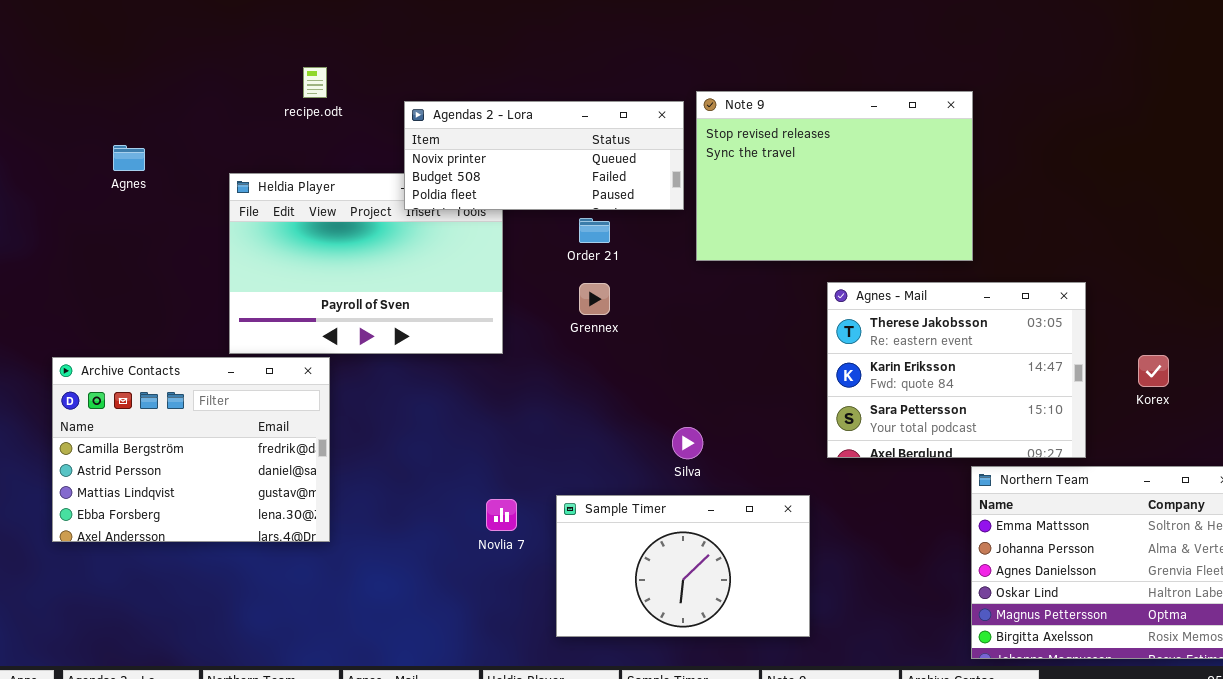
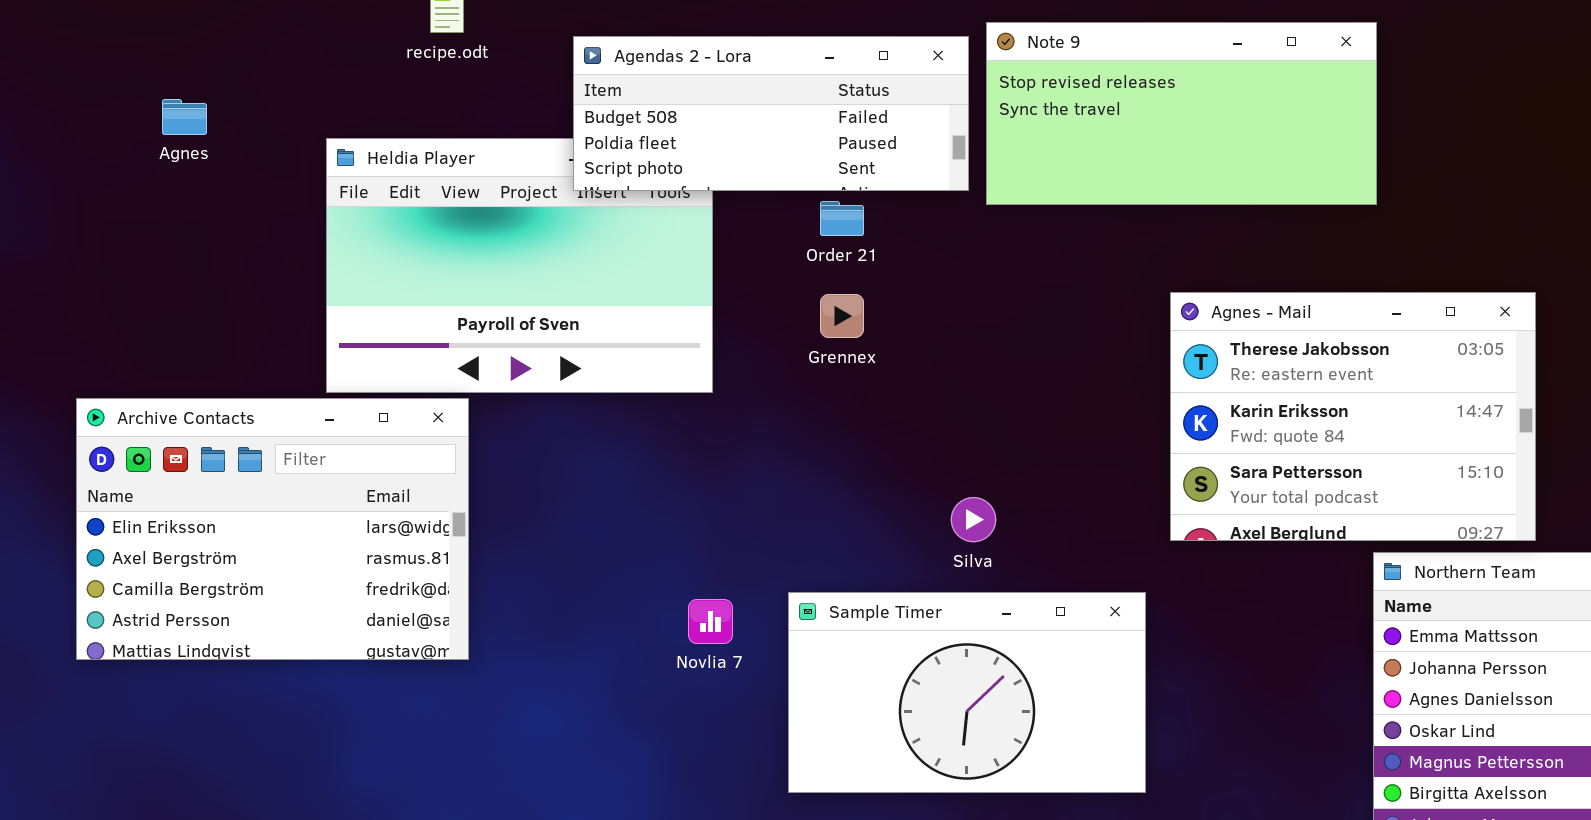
Note 9: [696,91,973,261] -> [986,22,1377,205], resized
Agendas 2 - Lora: [404,101,684,210] -> [573,36,969,191], scrolled down 1 row
Archive Contacts: [52,357,330,542] -> [76,398,469,660], scrolled up 2 rows

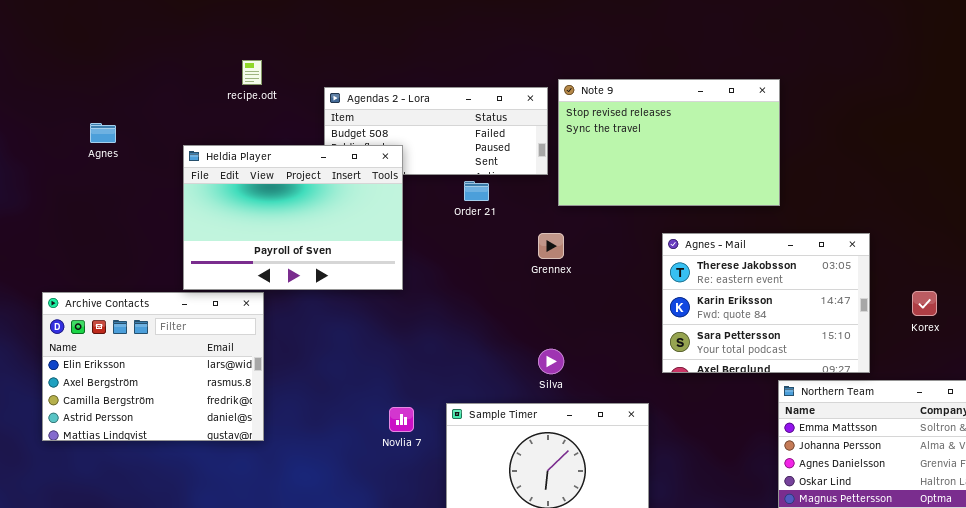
Note 9: [986,22,1377,205] -> [558,79,780,206], resized
Heldia Player: [326,138,713,393] -> [183,145,403,290], raised
Grennex: [820,294,864,338] -> [538,233,564,259], moved

